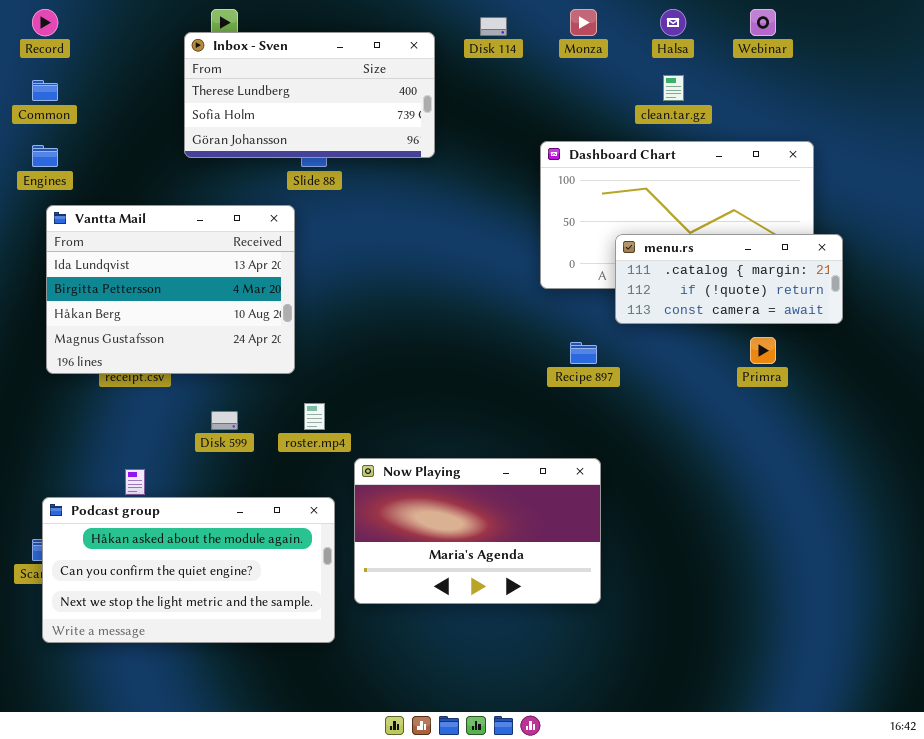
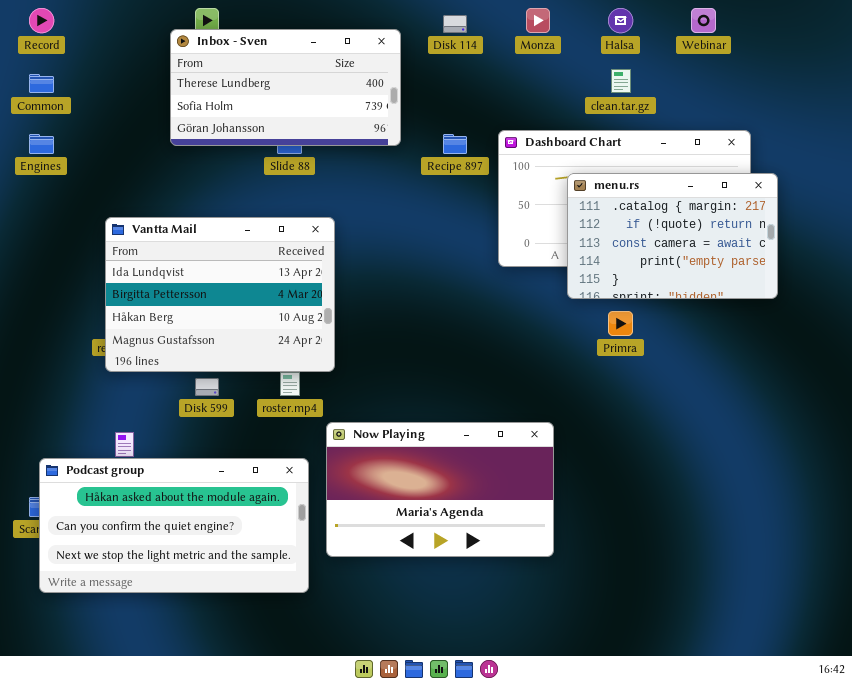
Vantta Mail: [46,205,295,374] -> [105,217,335,372], moved
menu.rs: [615,234,843,324] -> [567,173,778,299], resized
Primra: [750,337,776,364] -> [608,311,633,336], moved
Recipe 897: [570,342,597,364] -> [443,134,467,154], moved

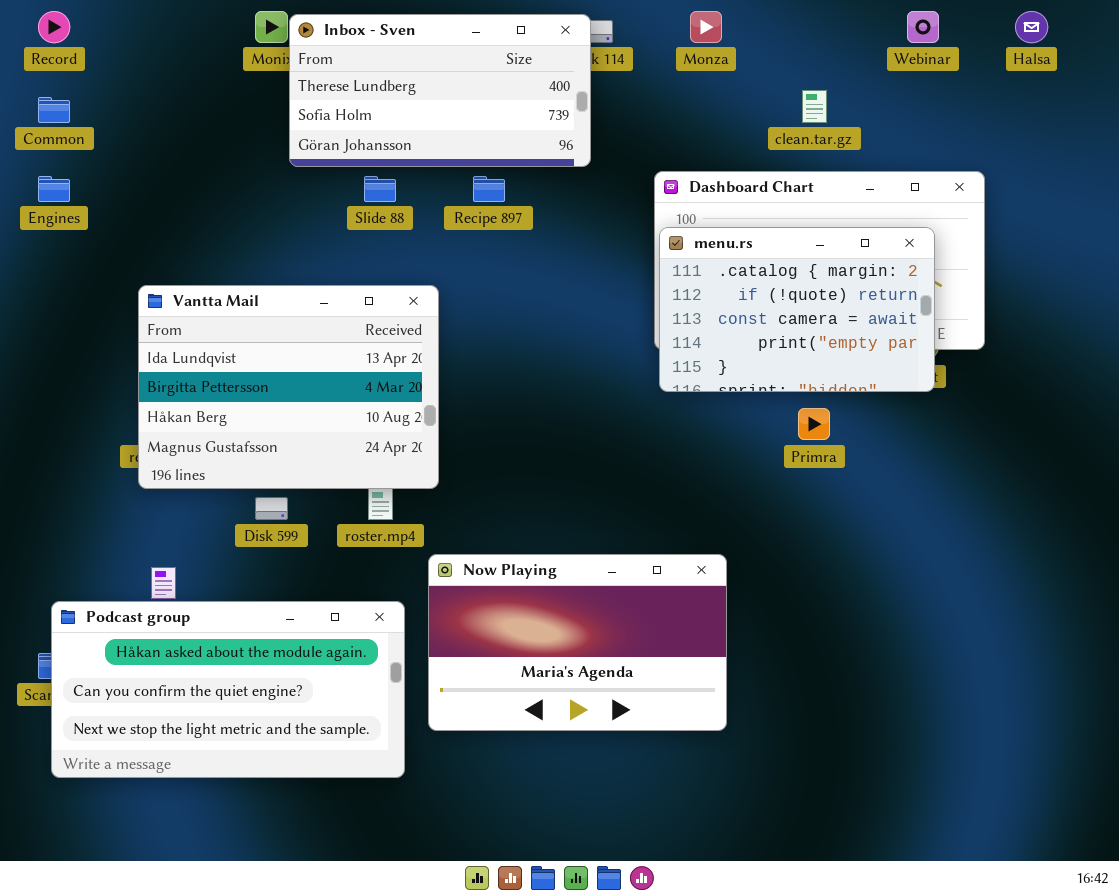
Halsa: [608,8,633,33] -> [1015,11,1048,43], moved
Inbox - Sven: [170,29,401,146] -> [289,14,591,167], moved
Recipe 897: [443,134,467,154] -> [473,176,505,202], moved
menu.rs: [567,173,778,299] -> [659,227,935,392], moved

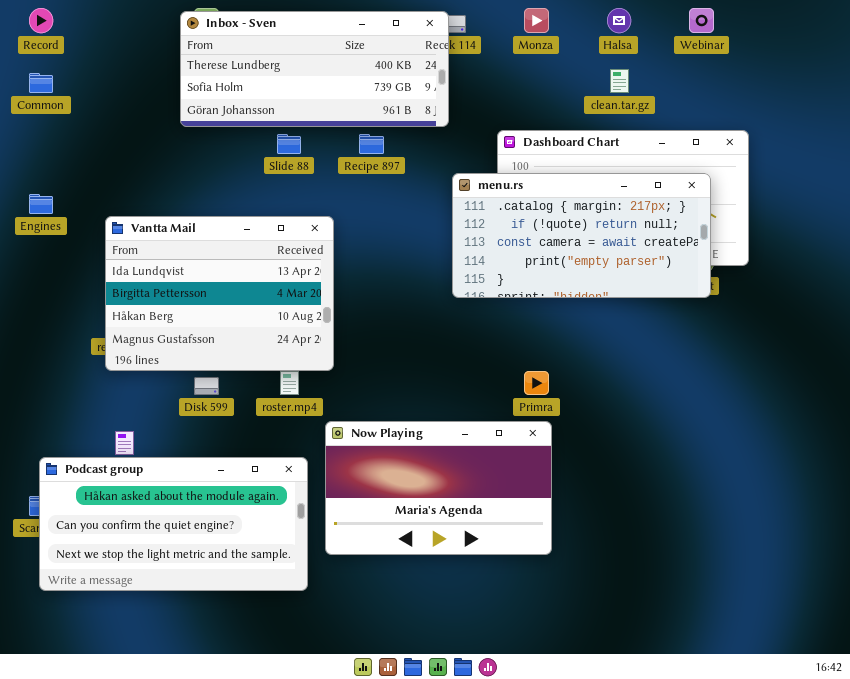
Halsa: [1015,11,1048,43] -> [607,8,631,33], moved
Inbox - Sven: [289,14,591,167] -> [180,11,449,127], resized
Engines: [38,176,70,202] -> [29,194,53,214], moved
menu.rs: [659,227,935,392] -> [452,173,711,298], resized
Primra: [798,408,830,440] -> [524,371,549,395], moved

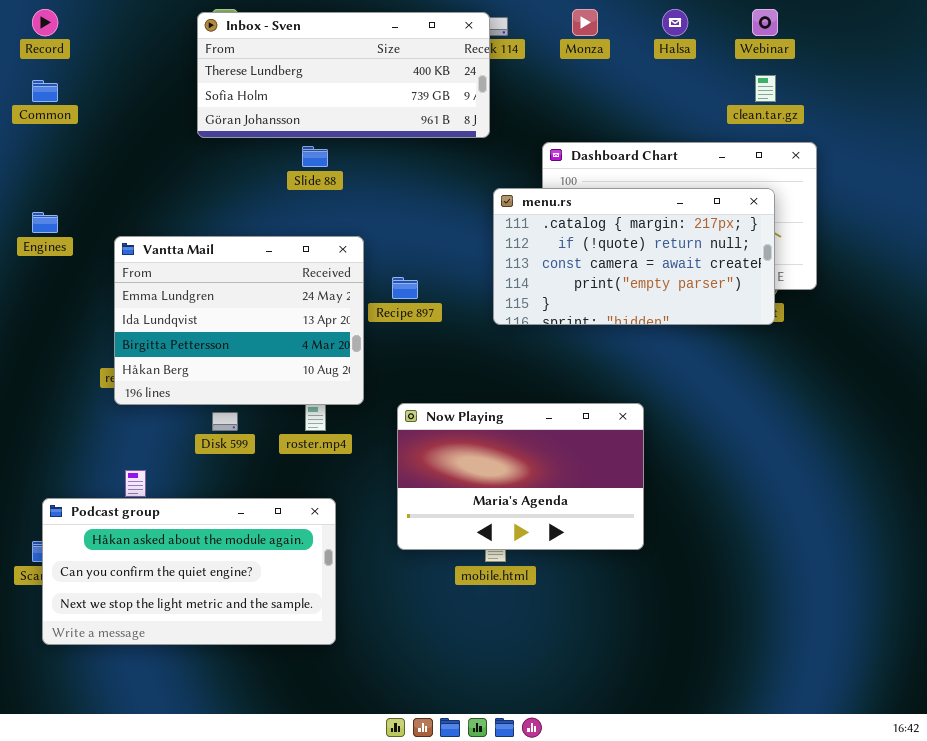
clean.tar.gz: [610,69,629,93] -> [755,75,776,102], moved
Recipe 897: [359,134,384,154] -> [392,277,418,299], moved
Vantta Mail: [105,216,334,371] -> [114,236,364,405], scrolled up 1 row
Now Playing: [325,421,552,555] -> [397,403,644,550], moved

